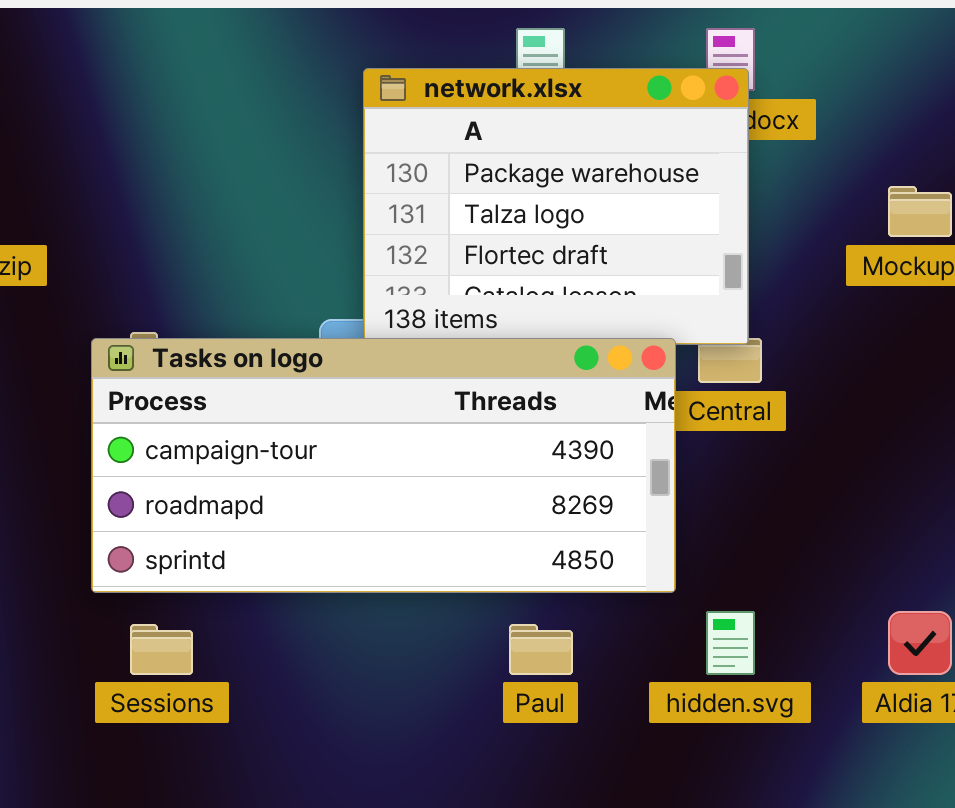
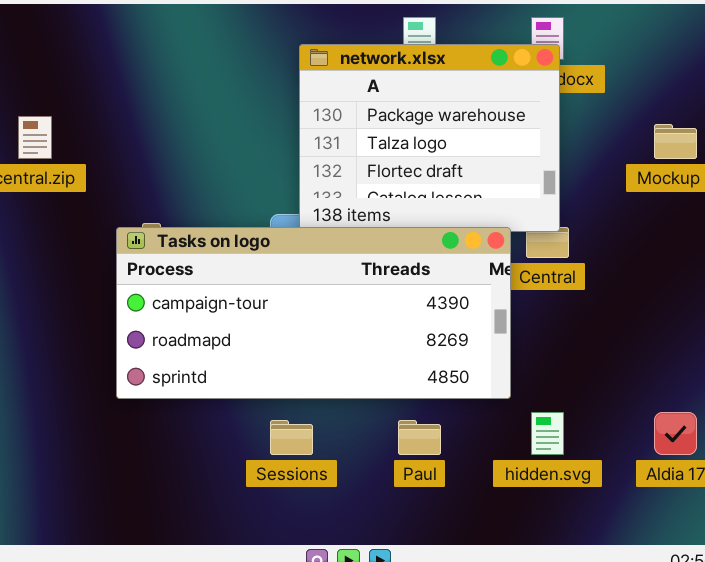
Sessions: [130,624,193,675] -> [270,420,313,455], moved

